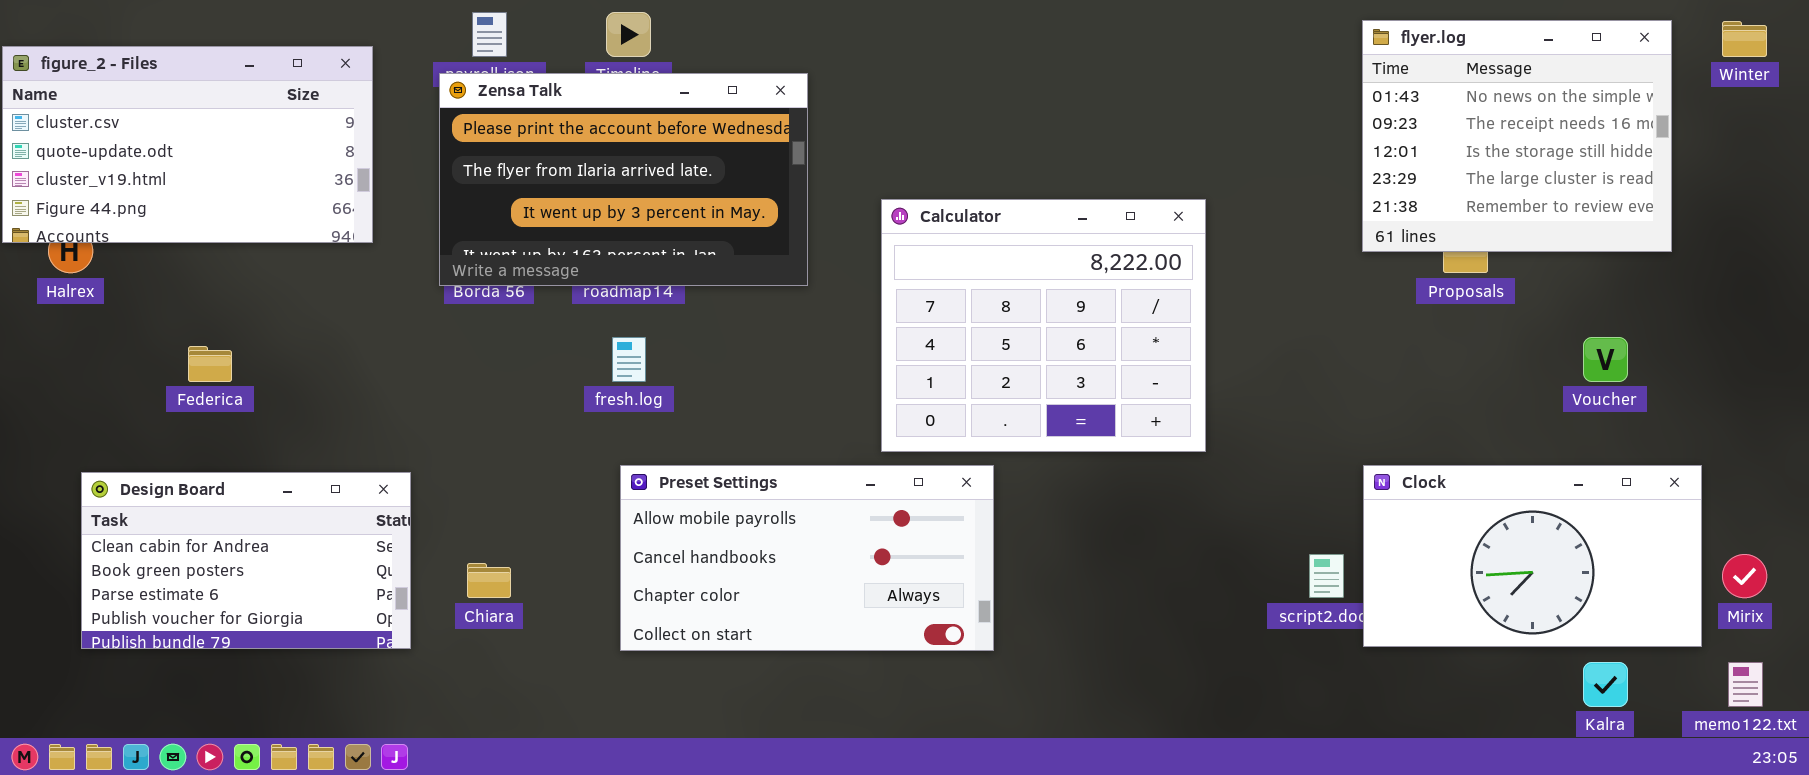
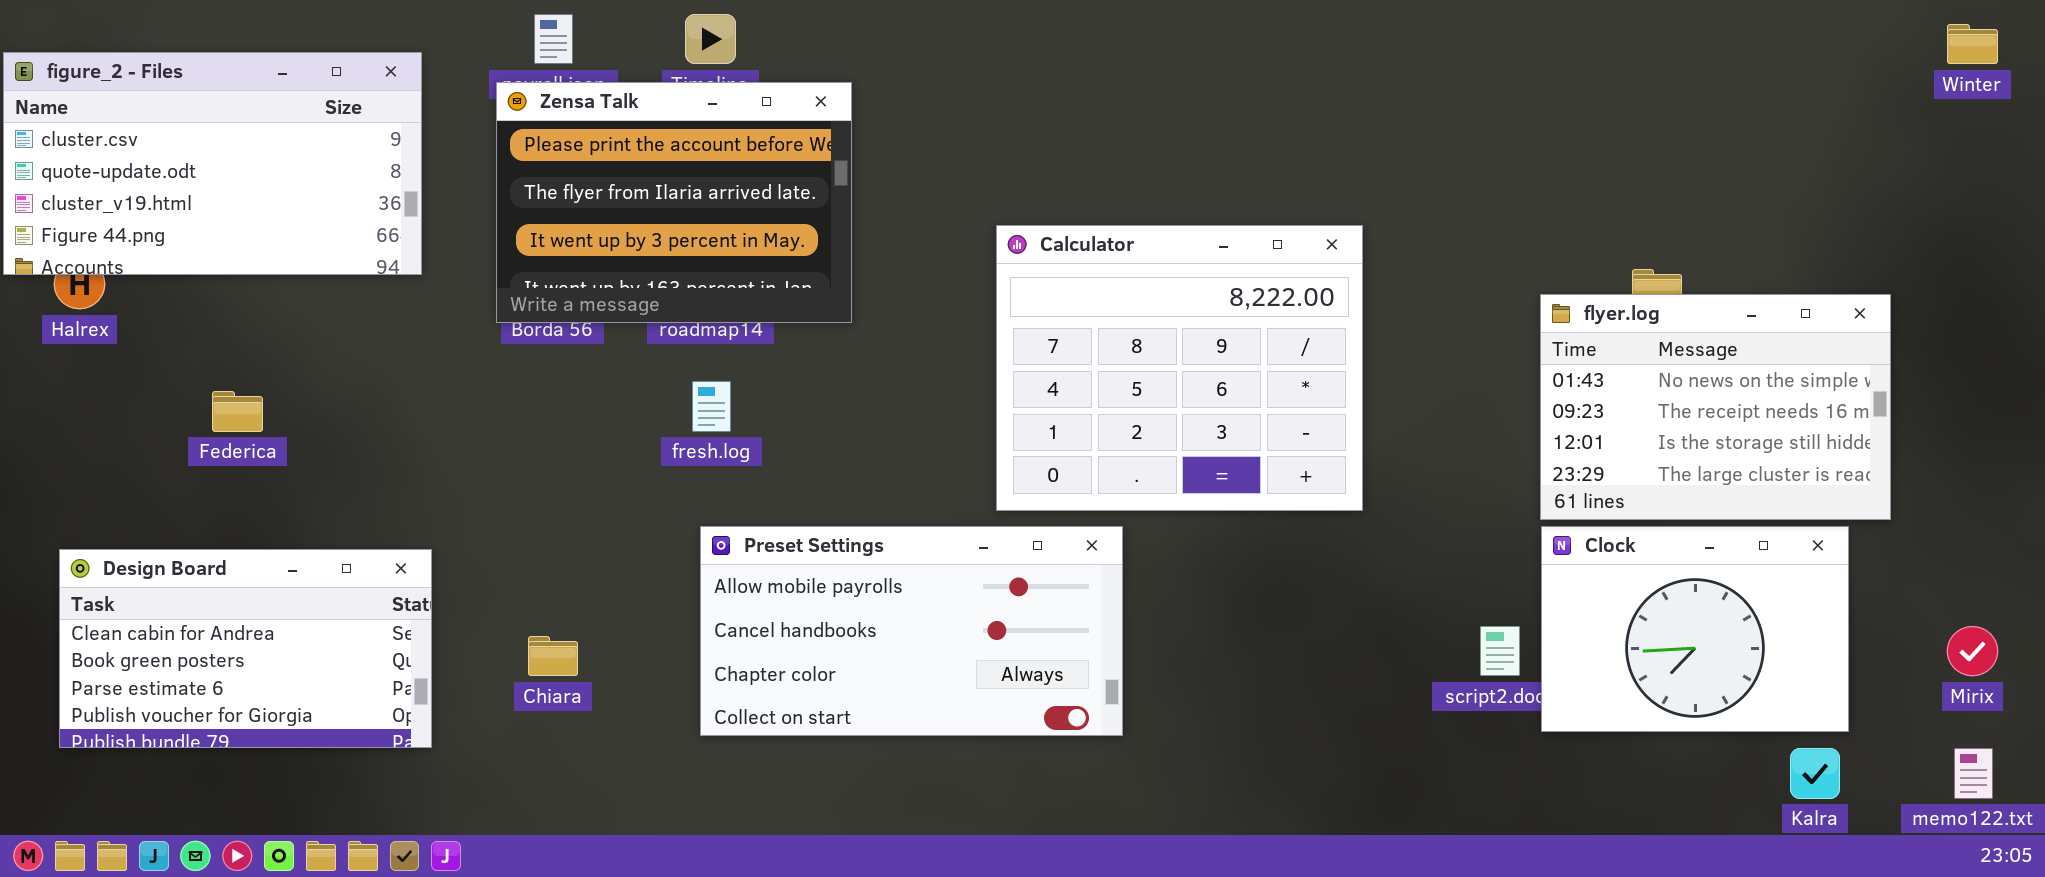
flyer.log: [1362,20,1672,252] -> [1540,294,1891,520], moved, resized
Zensa Talk: [439,73,808,286] -> [496,82,852,323], resized
Clock: [1363,465,1702,647] -> [1541,526,1849,732], resized
Design Board: [81,472,411,649] -> [59,549,432,748], moved

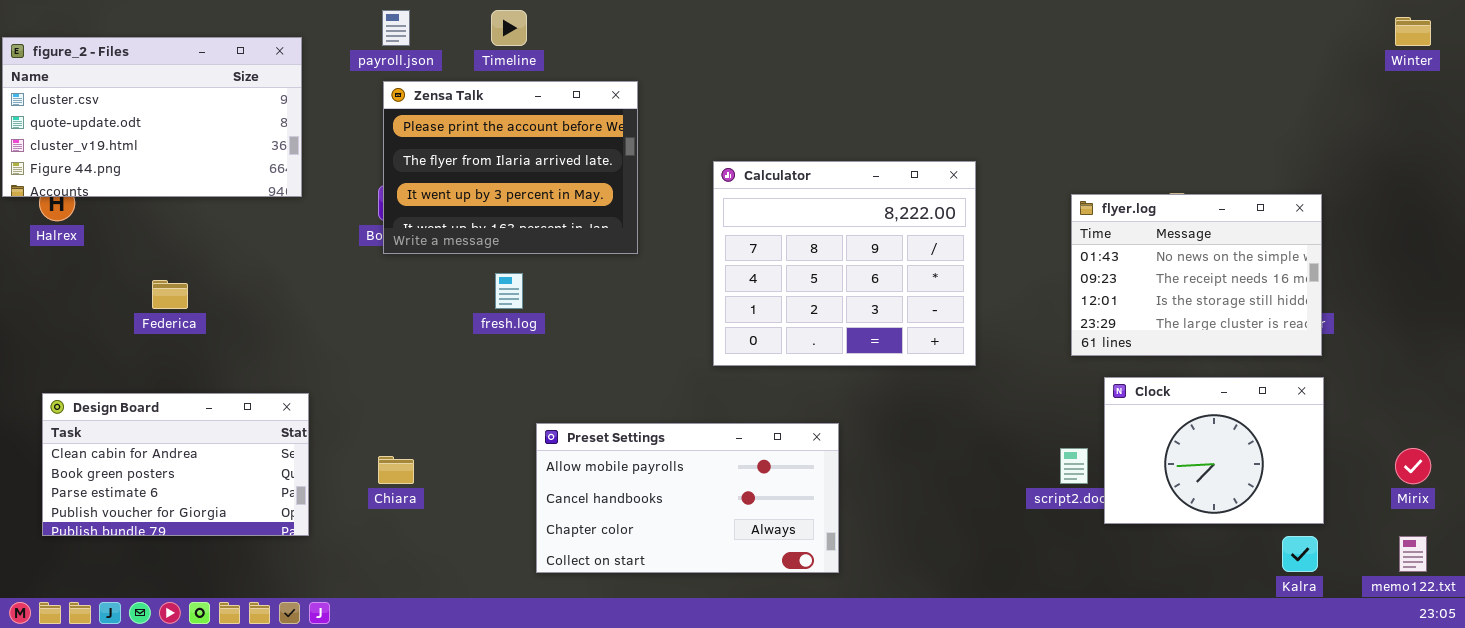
Zensa Talk: [496,82,852,323] -> [383,81,638,254], moved
flyer.log: [1540,294,1891,520] -> [1071,194,1322,356], moved
Preset Settings: [700,526,1123,736] -> [536,423,839,573], moved

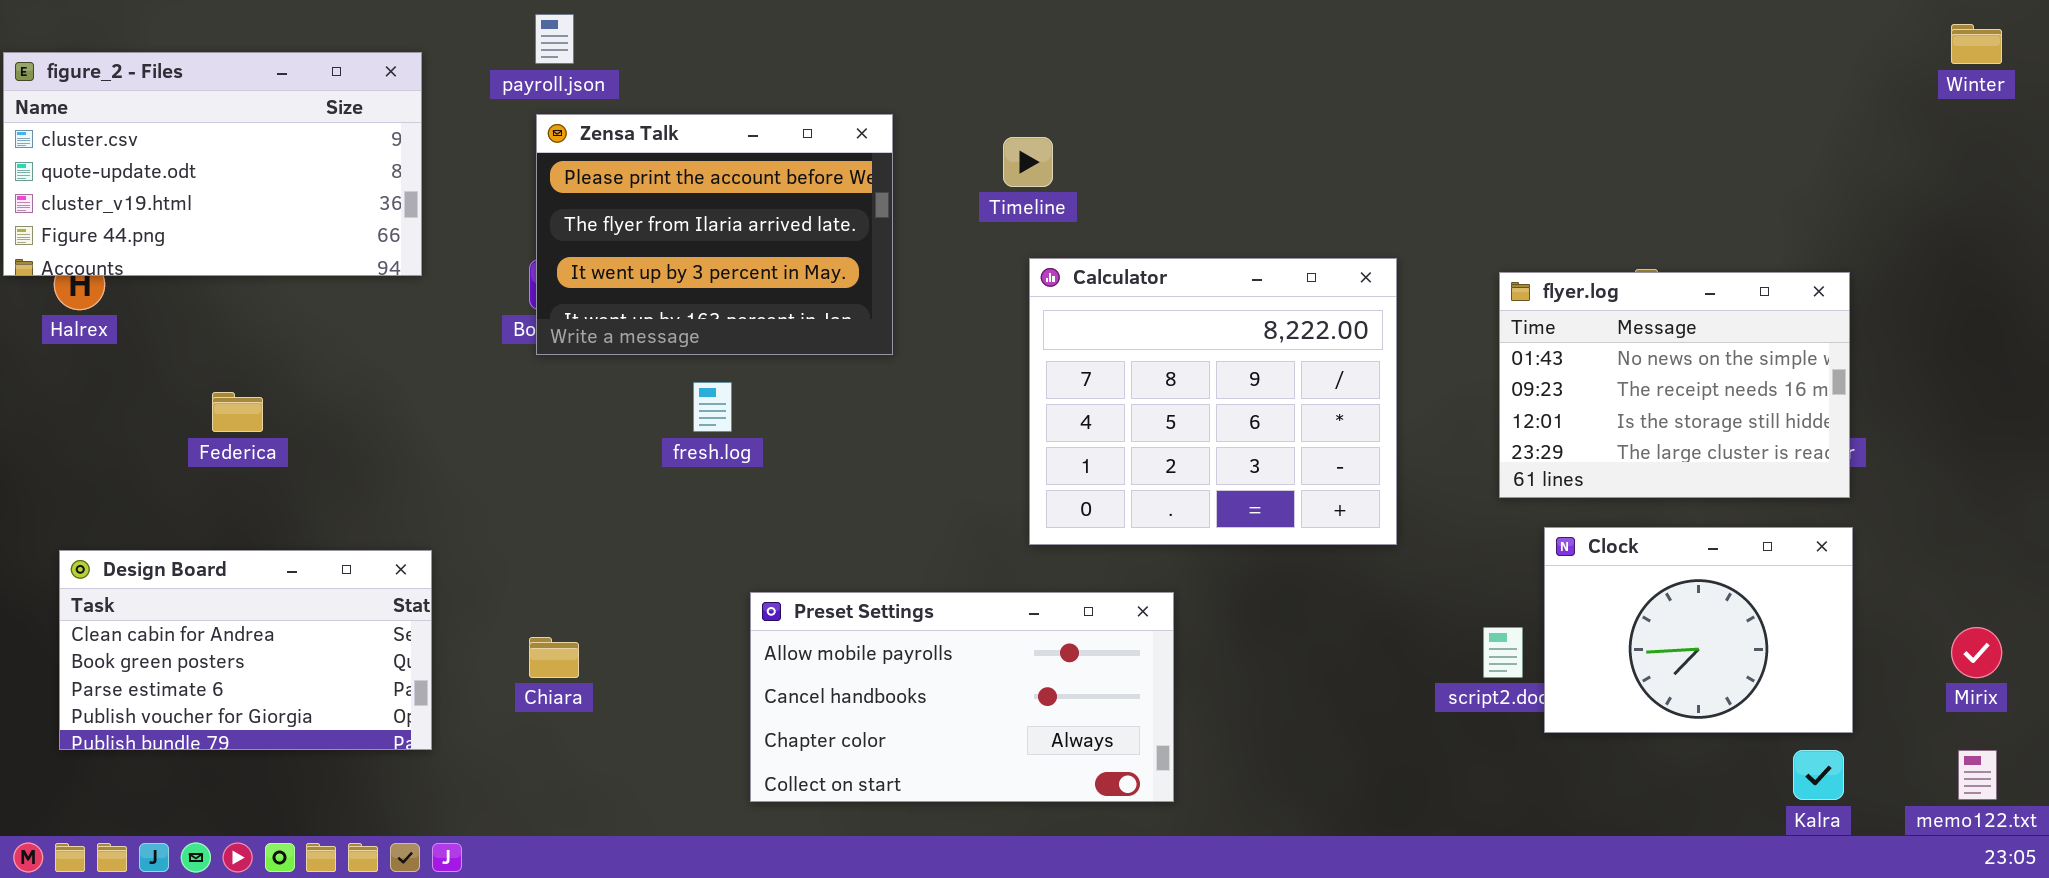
Timeline: [491,10,527,46] -> [1003,137,1053,187], moved
Calculator: [713,161,976,366] -> [1029,258,1397,545], moved

